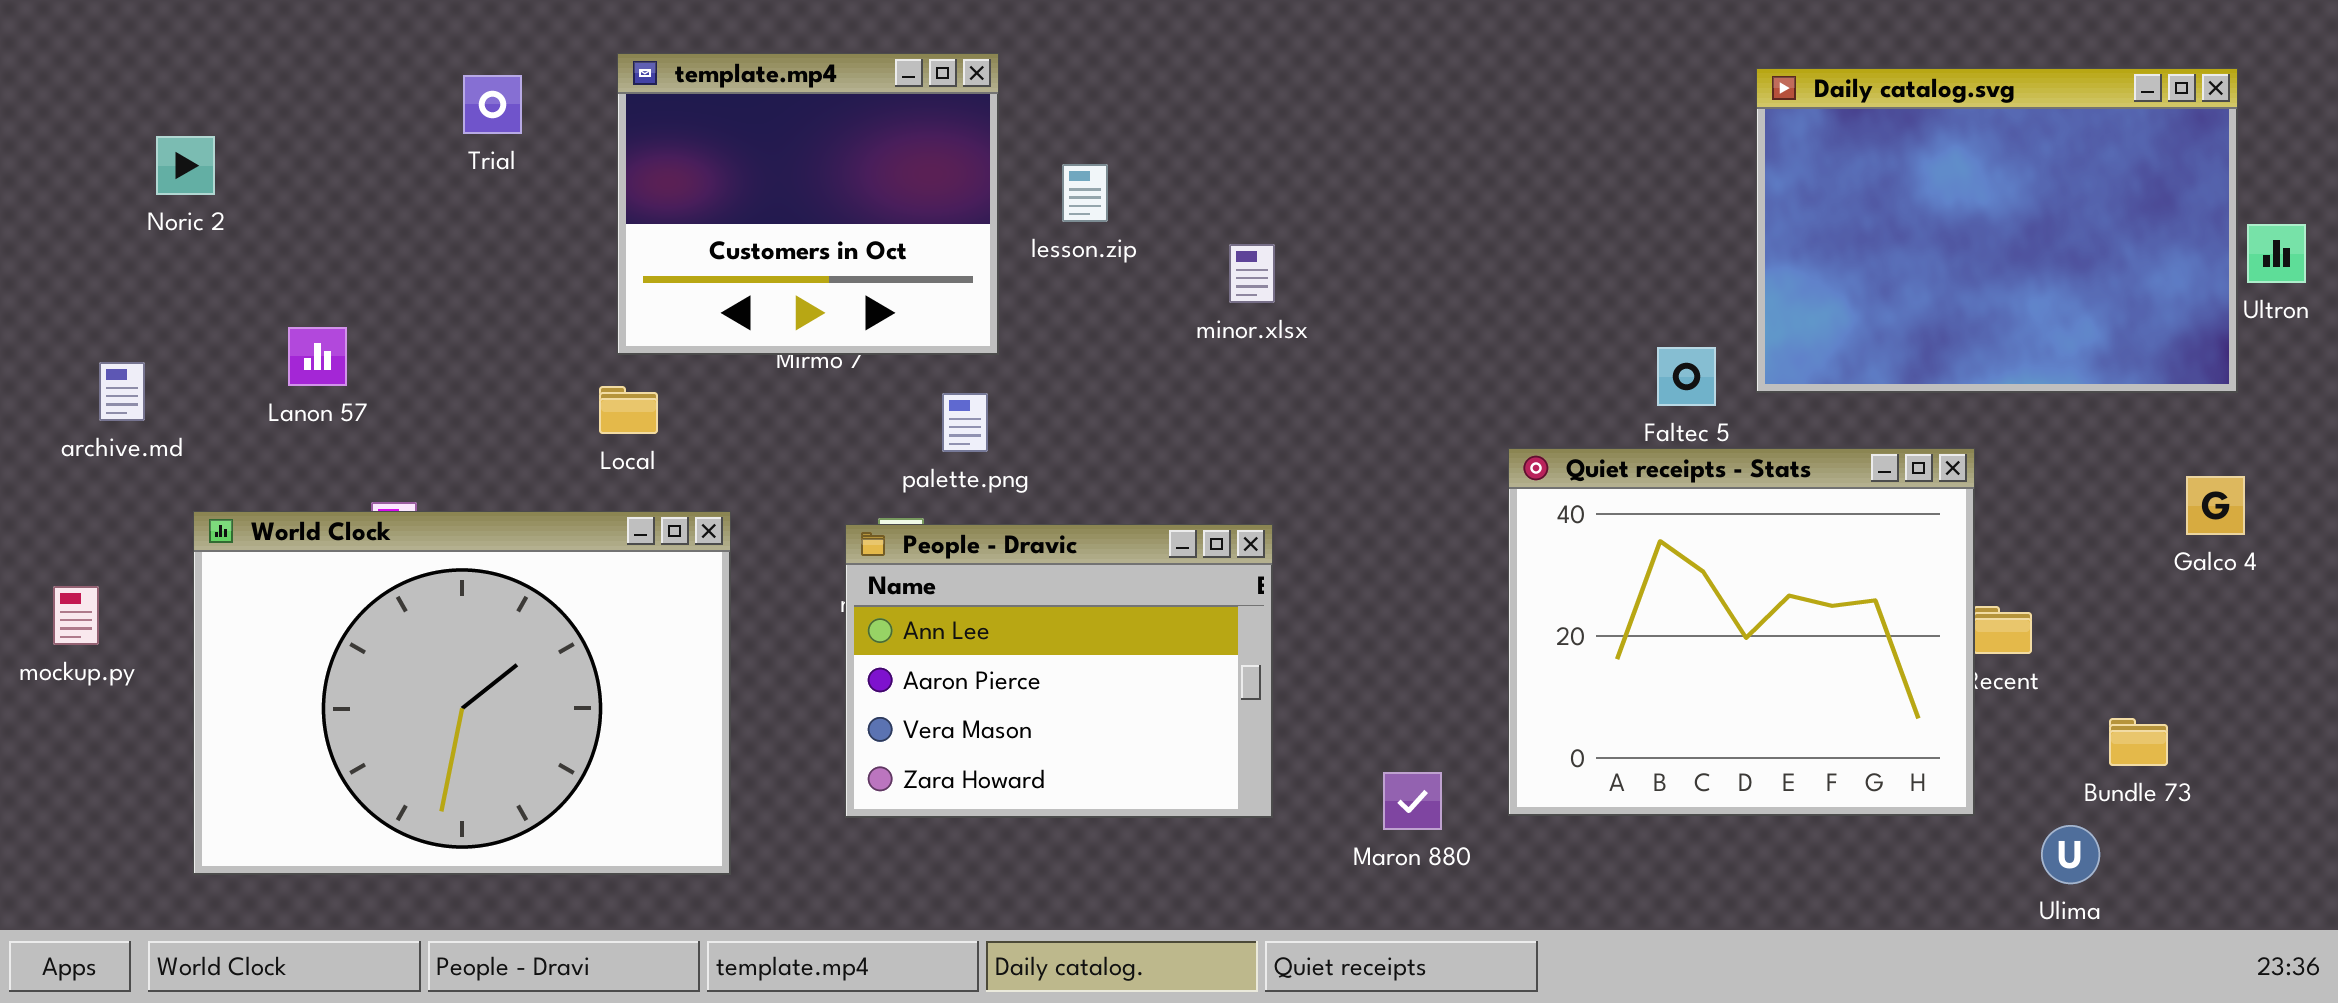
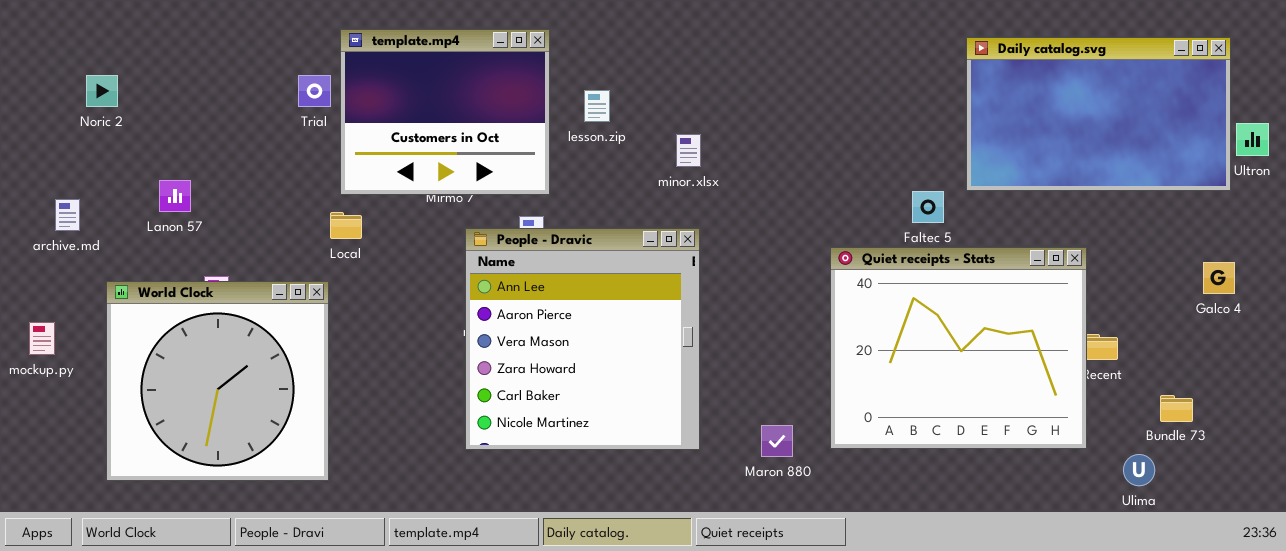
Daily catalog.svg: [1756,68,2238,393] -> [966,37,1231,191], resized
Trial: [463,75,522,134] -> [298,75,331,107], moved
World Clock: [193,511,731,875] -> [106,281,329,481], resized
People - Dravic: [845,524,1273,818] -> [465,228,700,450], resized

